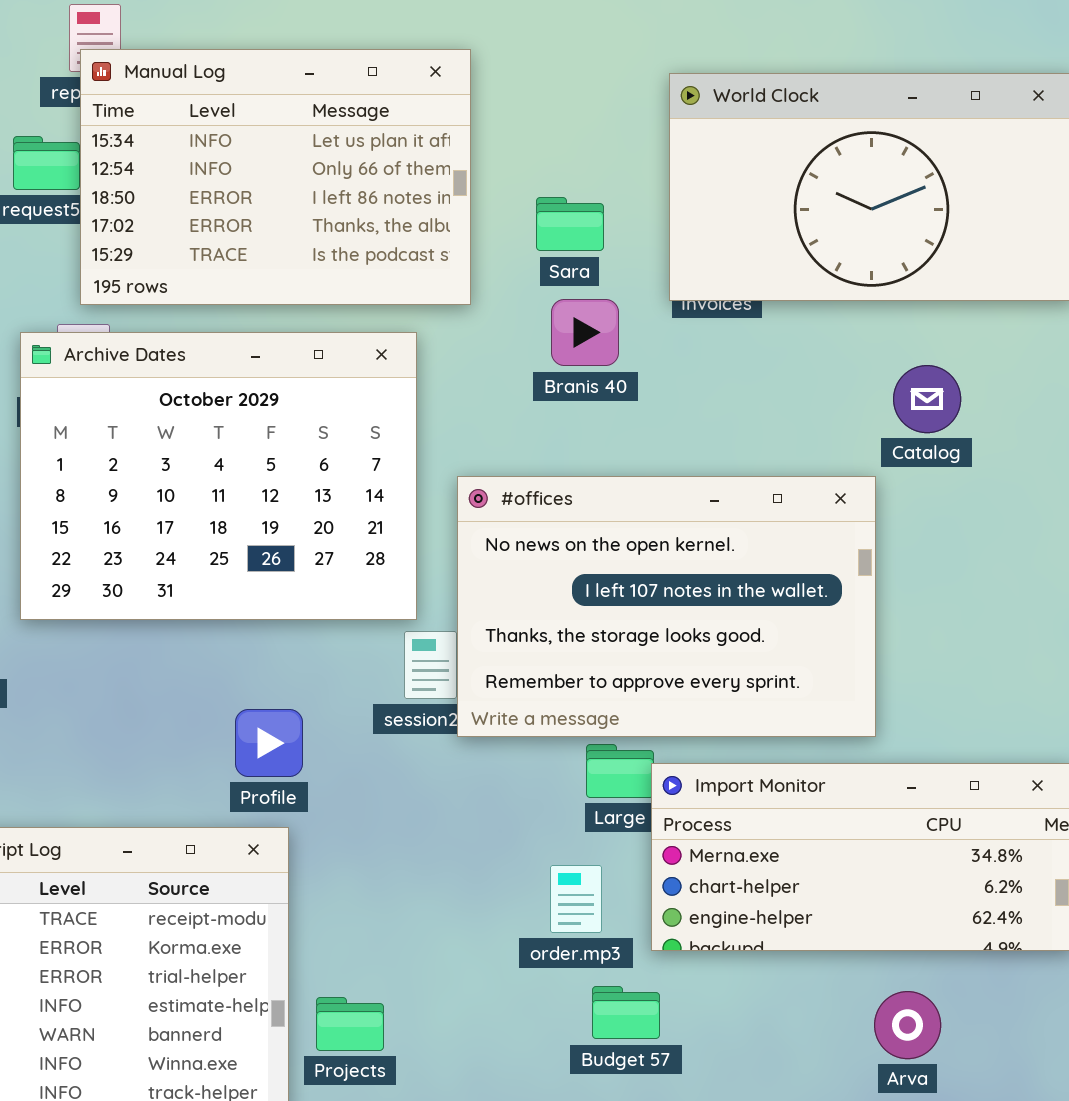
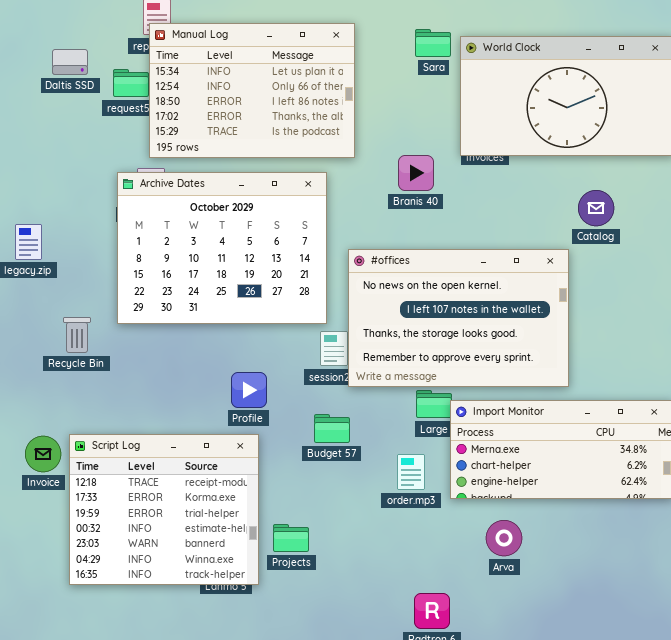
Sara: [536,197,604,251] -> [415,29,451,57], moved
Budget 57: [592,986,660,1039] -> [314,414,350,443], moved
Arva: [874,991,941,1059] -> [486,520,522,556], moved

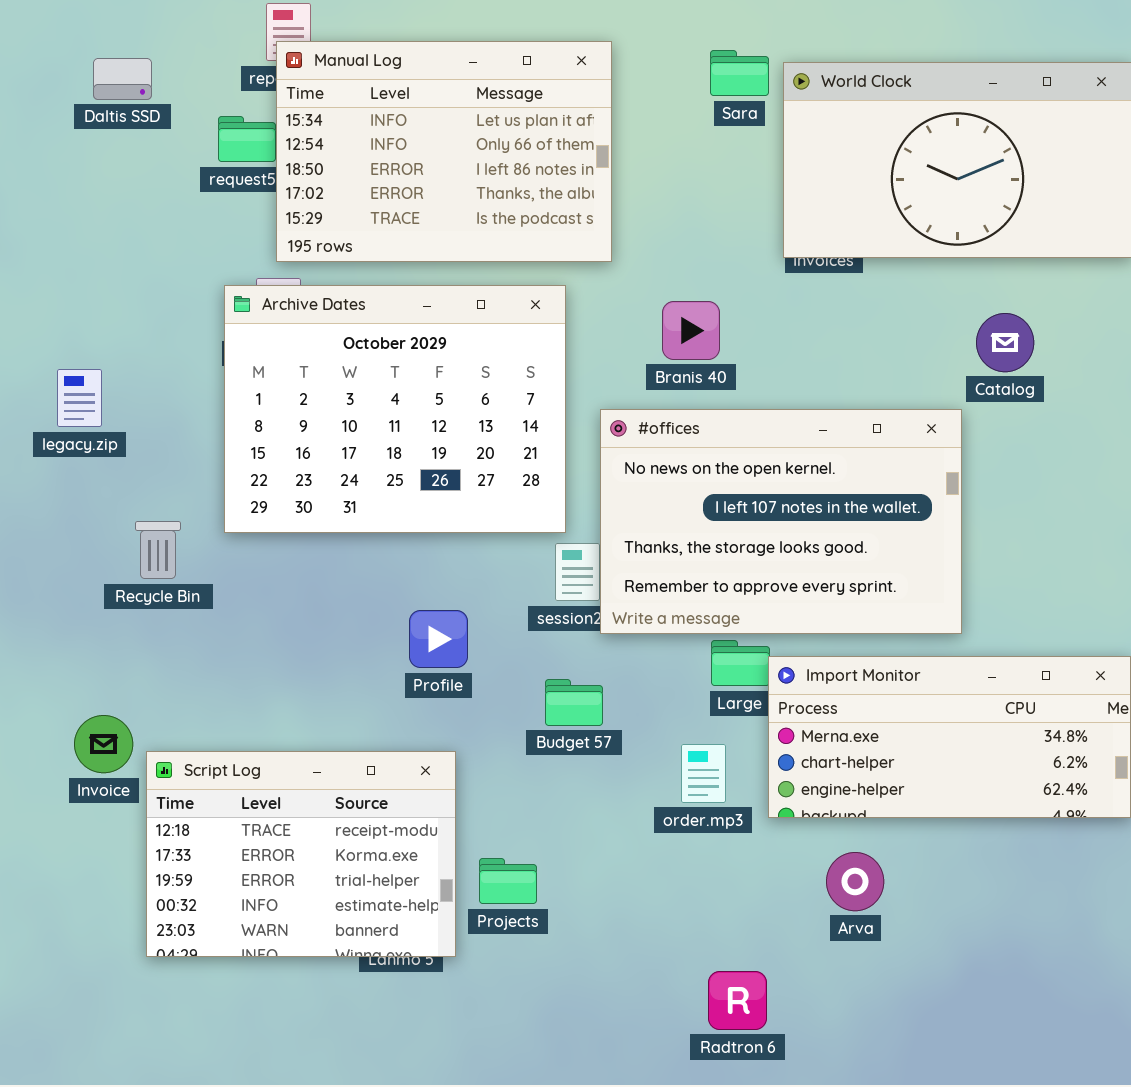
Daltis SSD: [52,49,88,75] -> [93,58,152,100], moved
Branis 40: [398,155,434,191] -> [662,301,720,360], moved
Script Log: [69,434,259,585] -> [146,751,456,957], resized

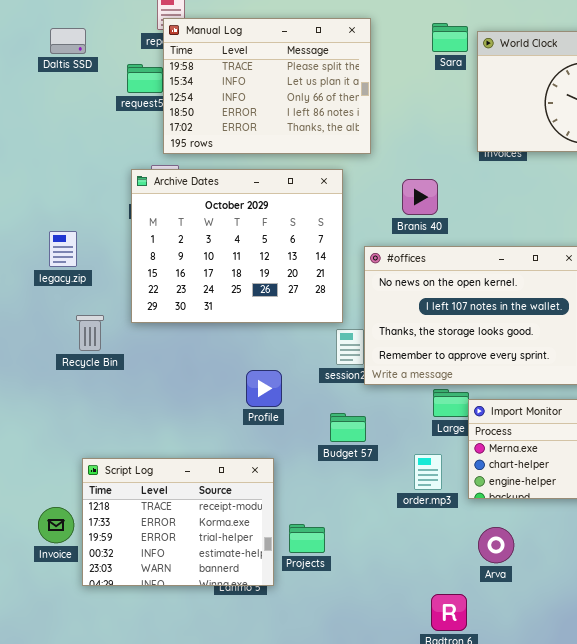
Manual Log: [276,41,612,262] -> [163,18,371,154], scrolled up 1 row
legacy.zip: [57,369,102,427] -> [49,231,77,267], moved
Invoice: [74,715,133,773] -> [38,507,74,543], moved
Arva: [826,852,884,911] -> [478,527,514,563], moved

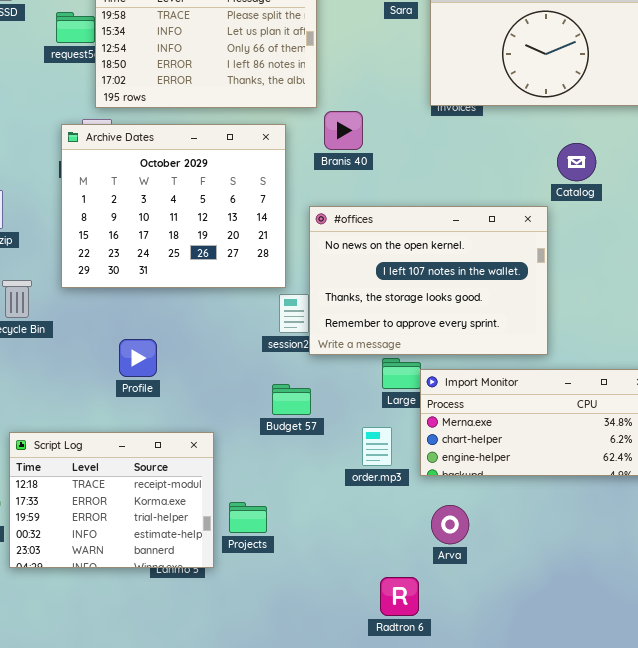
Branis 40: [402,179,438,215] -> [324,111,363,150], moved
Profile: [246,370,282,407] -> [119,339,157,377], moved

